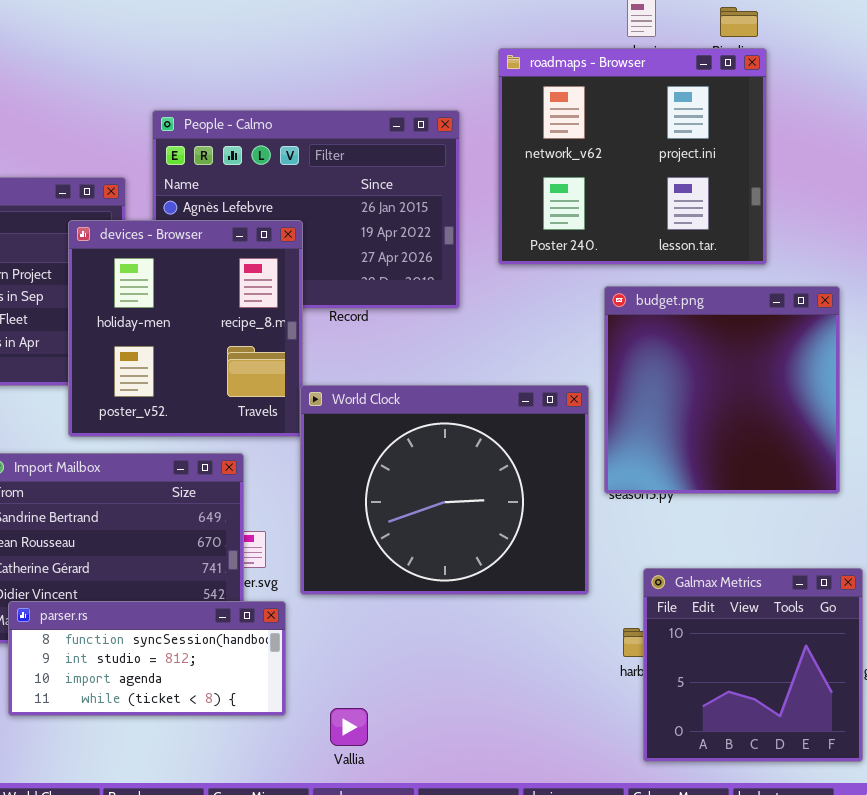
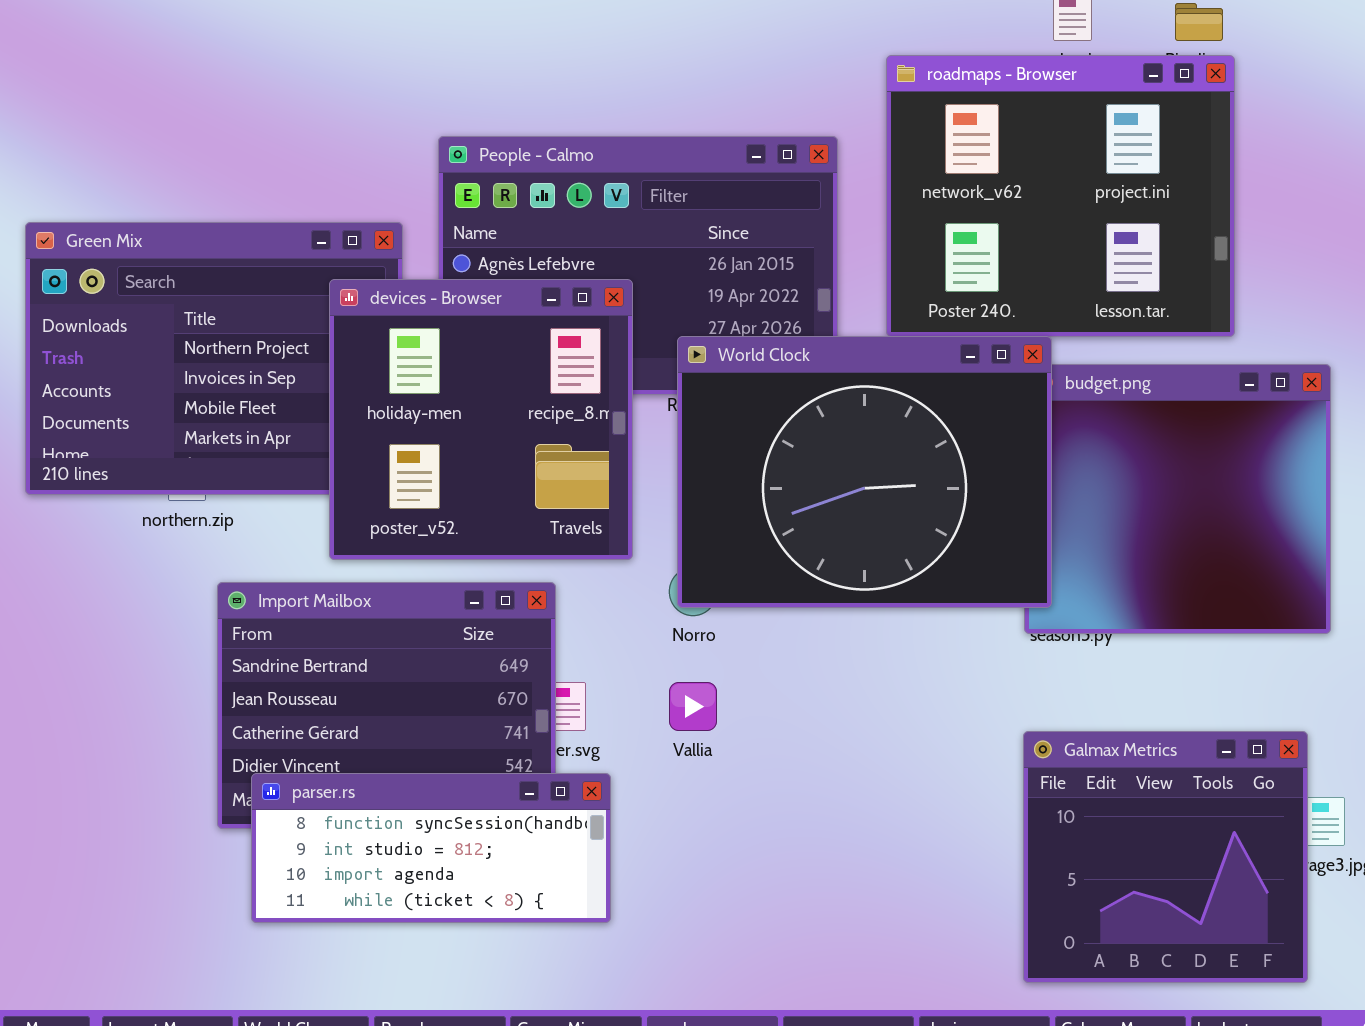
World Clock: [300,385,589,595] -> [677,336,1052,608], moved
Galmax Metrics: [643,568,863,762] -> [1023,731,1308,983], moved
Vallia: [330,708,368,746] -> [669,682,717,731], moved

